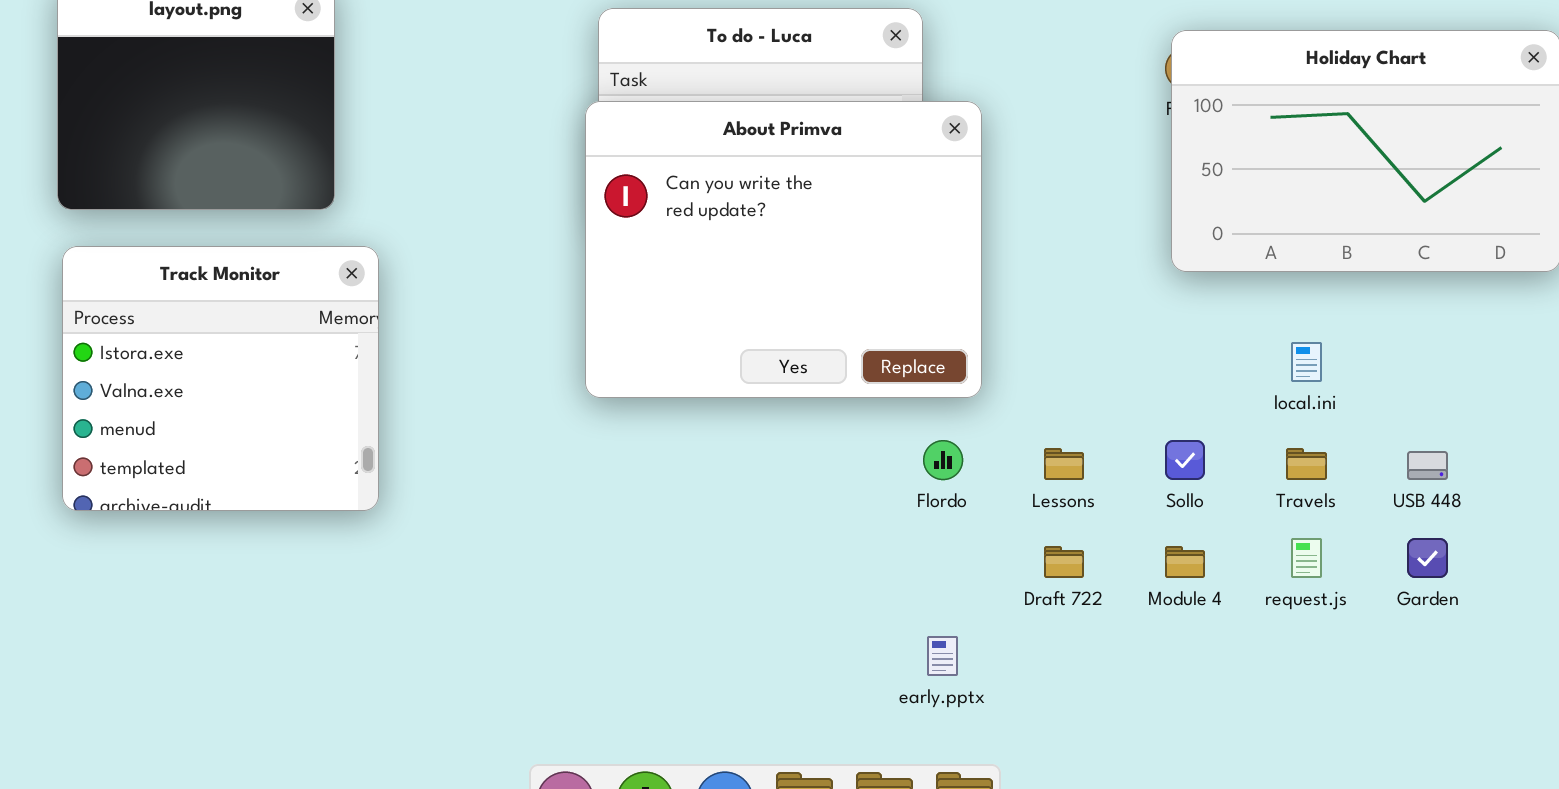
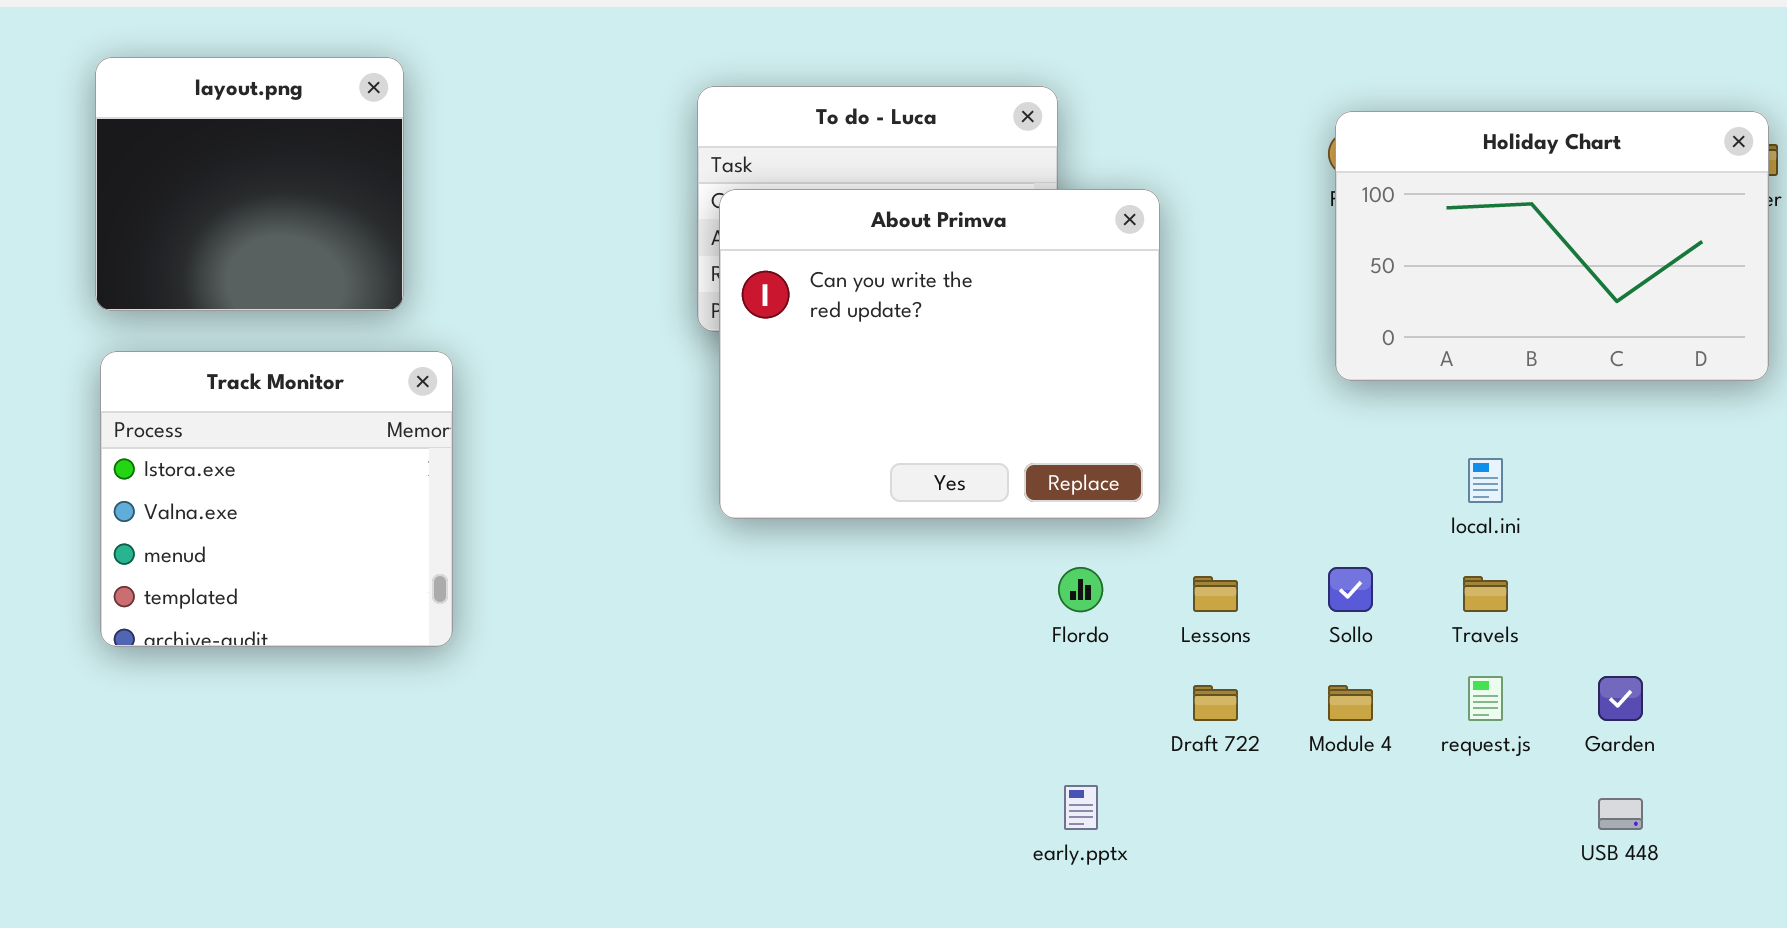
About Primva: [585,101,982,398] -> [719,189,1160,519], moved
USB 448: [1407,451,1448,480] -> [1598,798,1643,830], moved

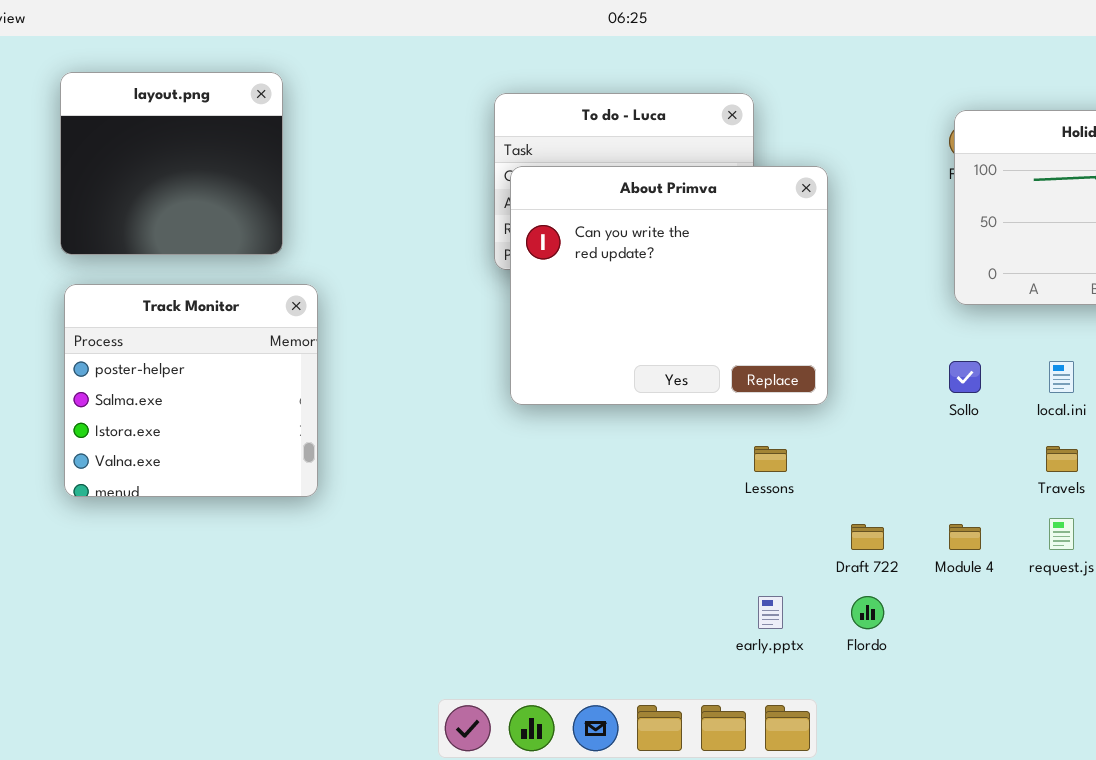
Track Monitor: [100,351,453,647] -> [64,284,318,497], scrolled up 2 rows
Flordo: [1058,567,1103,612] -> [851,596,884,629], moved
Sollo: [1328,567,1373,612] -> [949,361,981,393], moved
Lessons: [1193,576,1238,612] -> [754,446,787,472], moved

